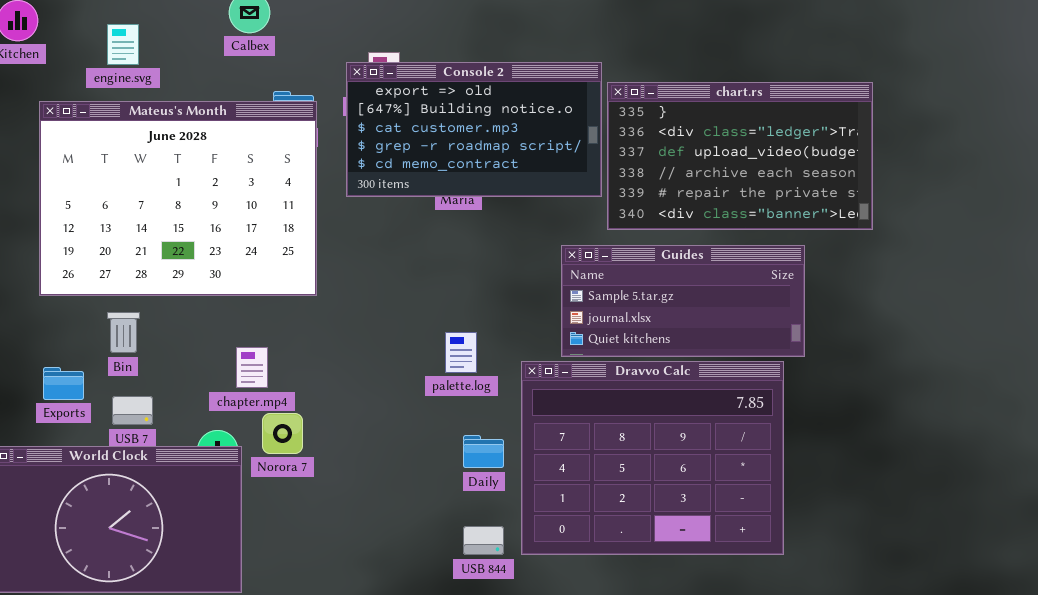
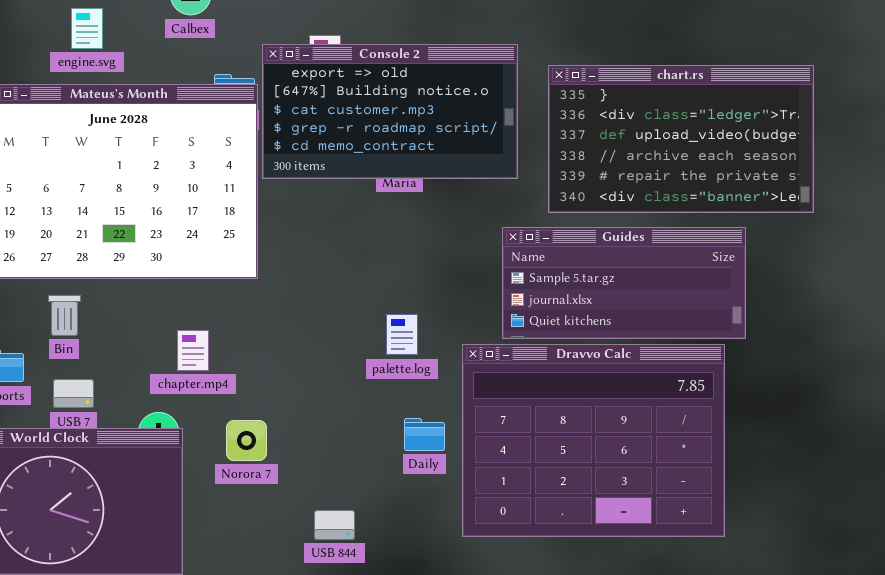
engine.svg: [107,24,139,65] -> [71,8,103,49], moved
Console 2: [346,62,602,197] -> [262,44,518,179], moved
Norora 7: [262,413,303,454] -> [226,420,267,461], moved
USB 844: [463,526,504,555] -> [314,510,355,540], moved

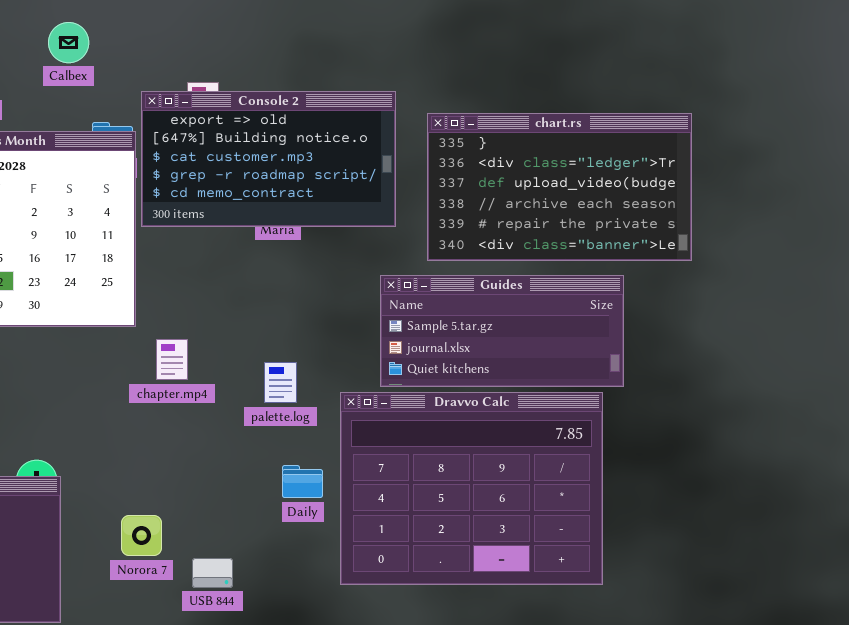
chapter.mp4: [177,330,209,371] -> [156,339,188,380], moved
Norora 7: [226,420,267,461] -> [121,515,162,556], moved

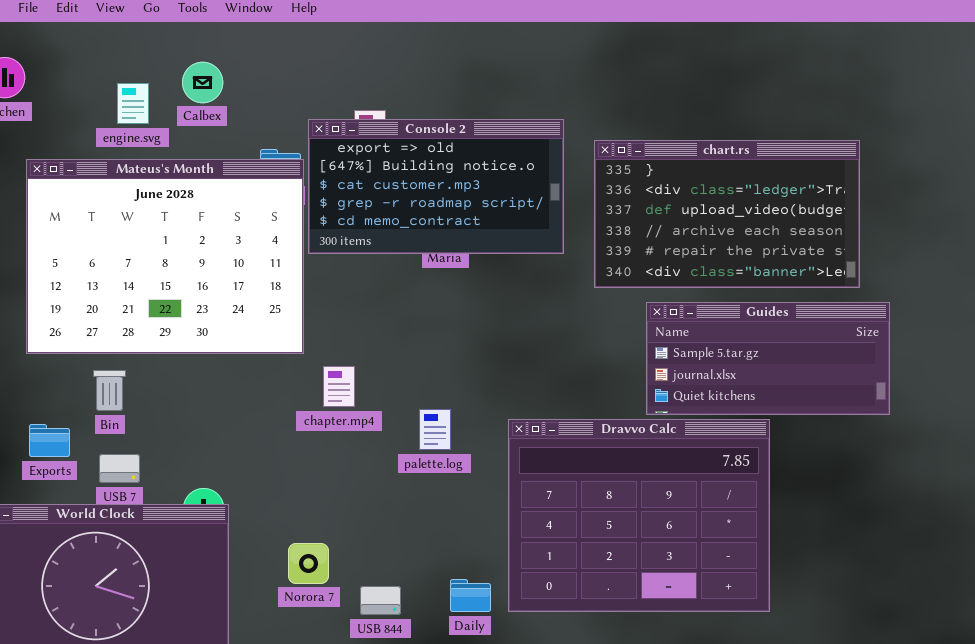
Calbex: [48,22,89,63] -> [182,62,223,103], moved
Guides: [380,275,624,387] -> [646,302,890,415], moved
palette.log: [264,362,297,403] -> [419,409,451,450], moved
Daily: [282,465,323,498] -> [450,579,491,612], moved

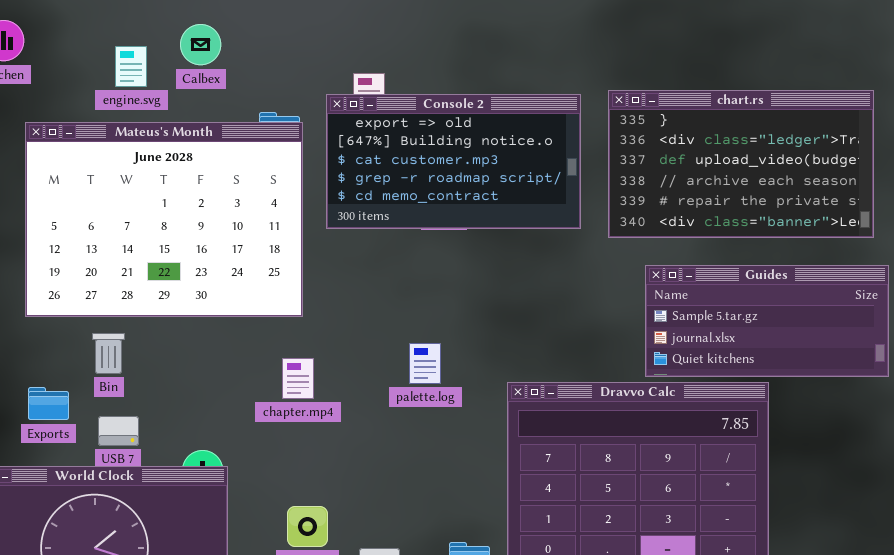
Console 2: [308,119,564,254] -> [326,94,581,229], moved
chart.rs: [594,140,860,288] -> [608,90,874,238], moved
chapter.mp4: [323,366,355,407] -> [282,358,314,399], moved
palette.log: [419,409,451,450] -> [409,343,441,384], moved

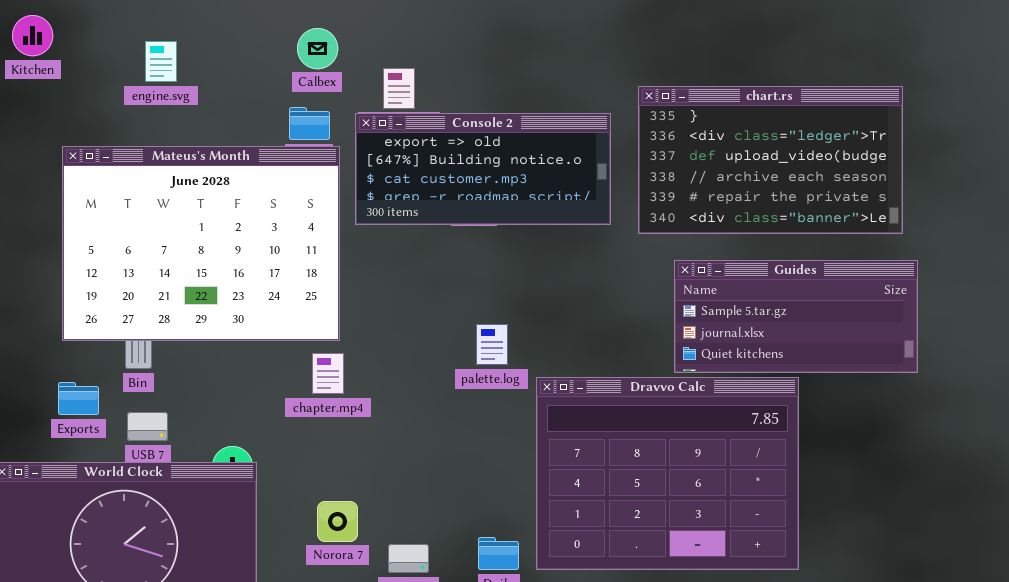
Calbex: [180,24,221,65] -> [297,28,338,69], moved
Console 2: [326,94,581,229] -> [355,113,611,225], resized
Mateus's Month: [25,122,303,317] -> [62,146,340,341], moved
palette.log: [409,343,441,384] -> [476,324,508,365], moved

